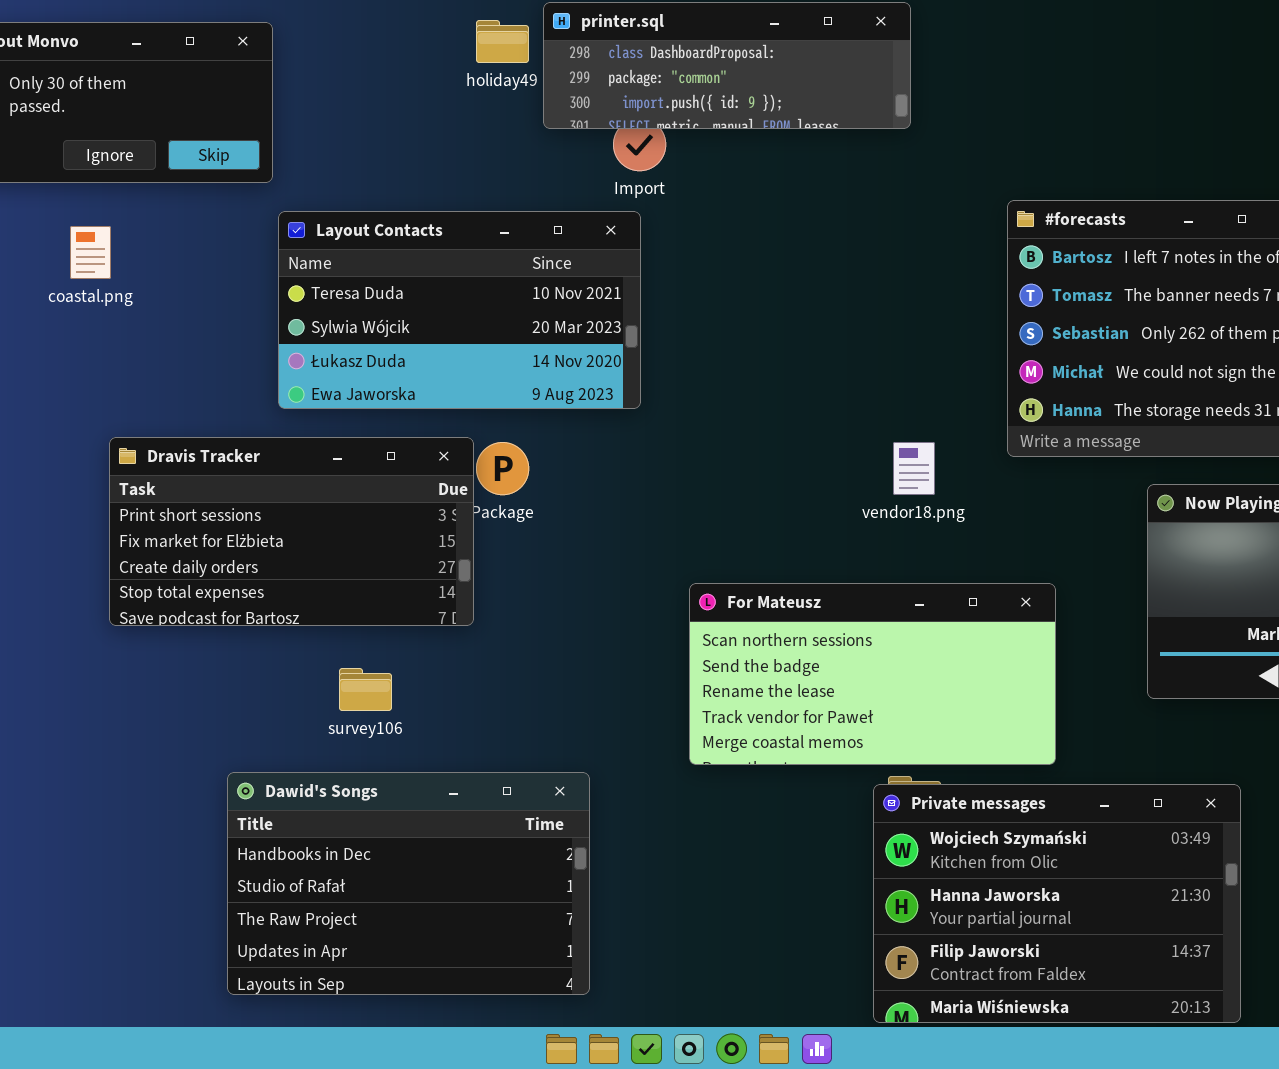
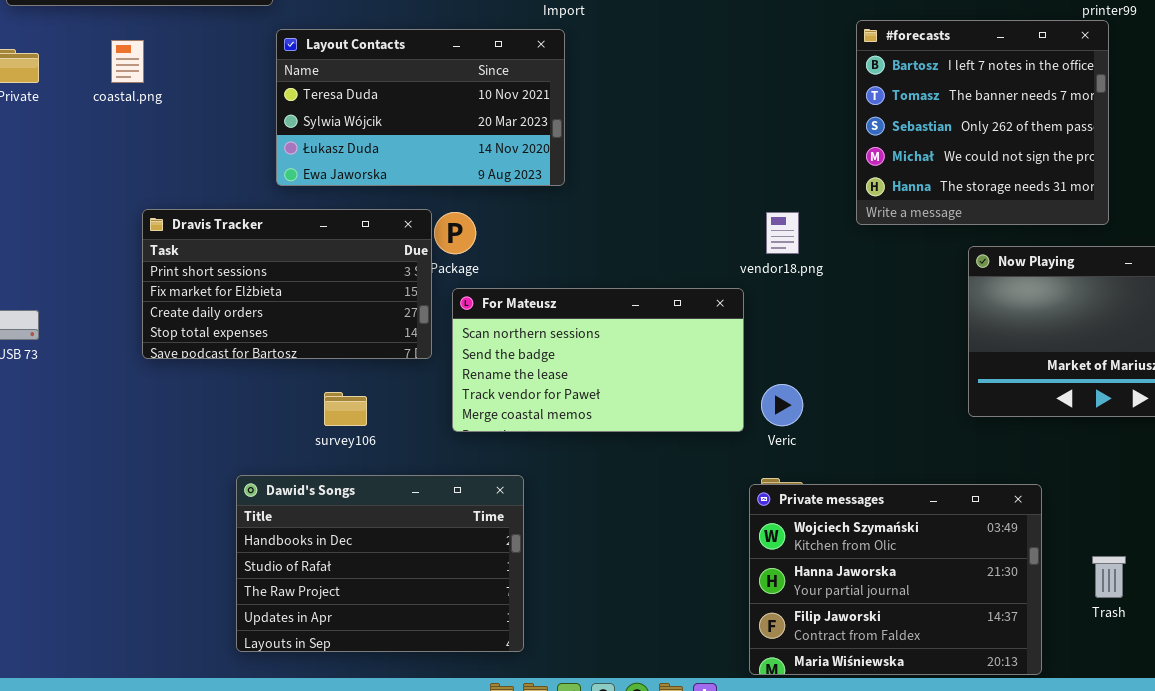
For Mateusz: [689,583,1056,765] -> [452,288,744,432], moved

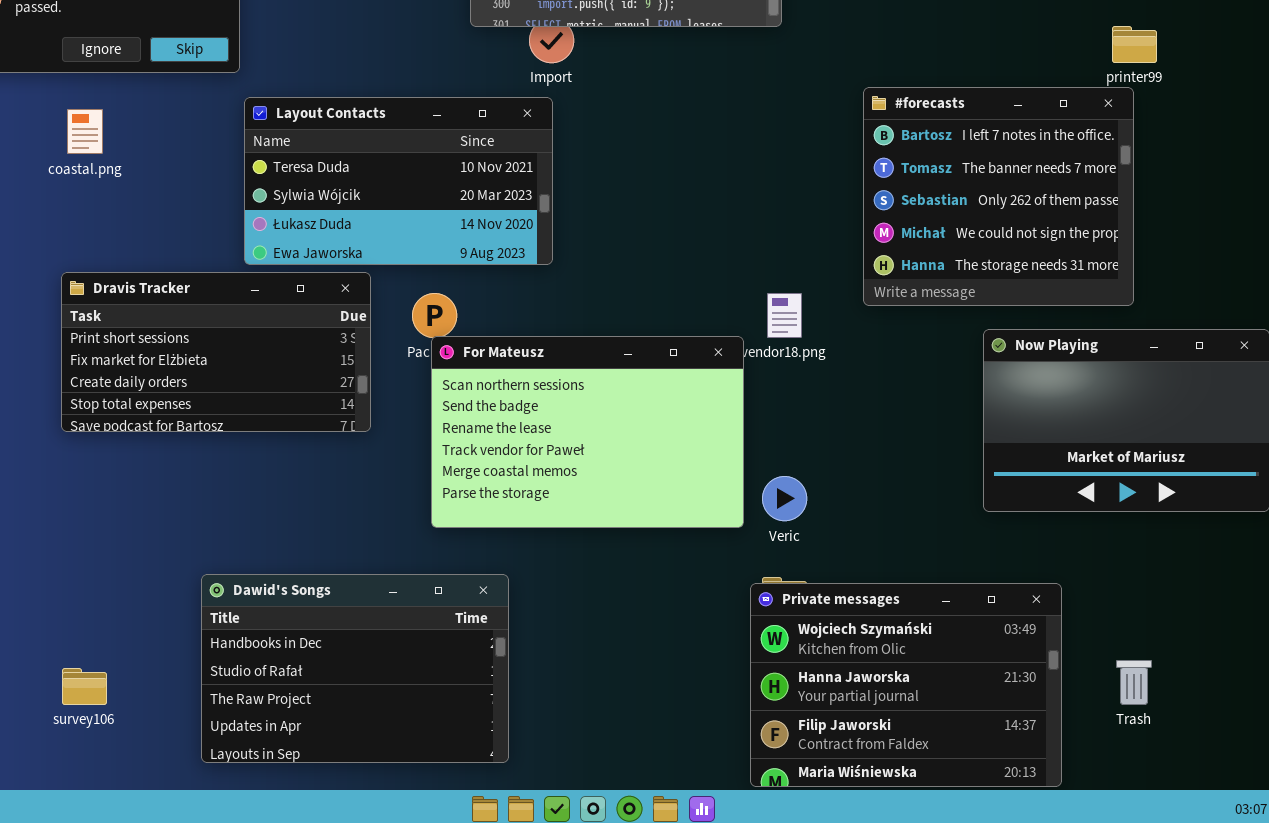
Dravis Tracker: [142,209,432,359] -> [61,272,371,432], moved
For Mateusz: [452,288,744,432] -> [431,336,744,528], resized
survey106: [324,392,367,426] -> [62,668,107,705], moved

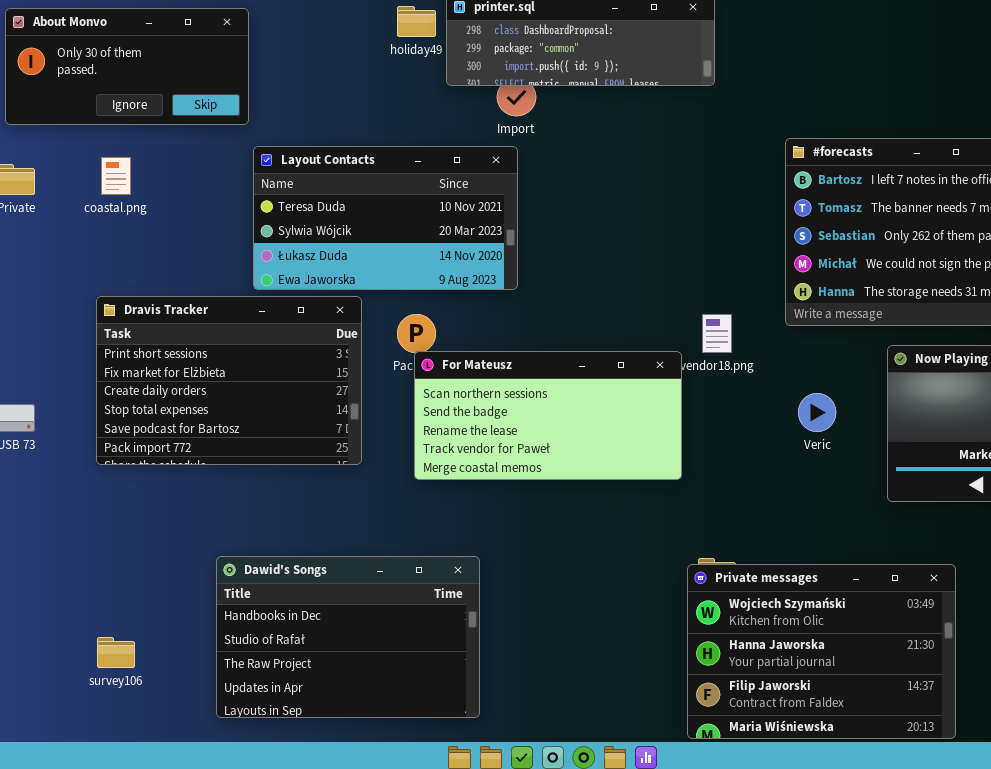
Dravis Tracker: [61,272,371,432] -> [96,296,362,465], resized
For Mateusz: [431,336,744,528] -> [414,351,682,480], resized
Veric: [762,476,807,521] -> [798,393,836,432], moved

